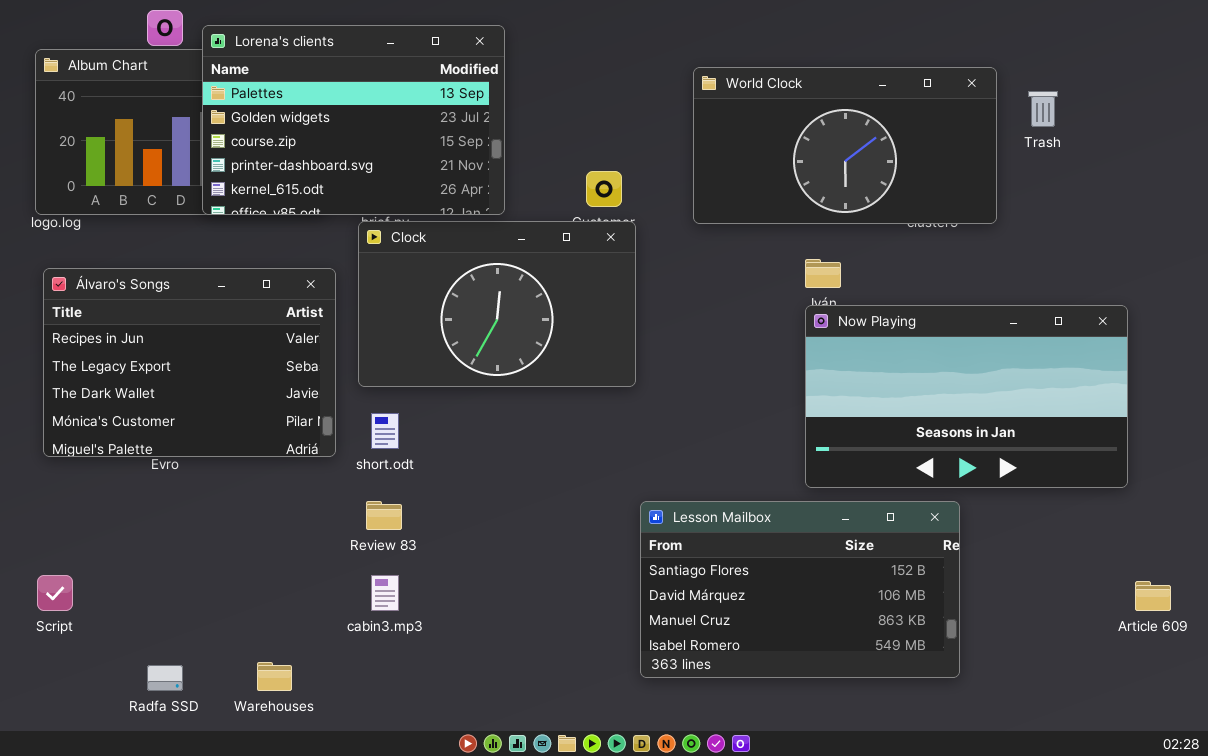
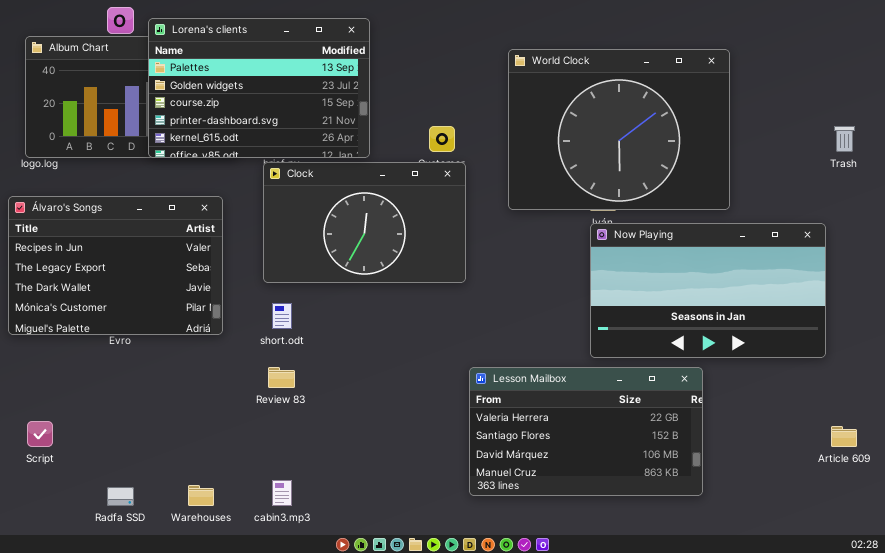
World Clock: [693,67,997,224] -> [508,49,730,210], resized
Trash: [1028,91,1058,127] -> [834,126,855,152], moved
Álvaro's Songs: [43,268,336,457] -> [8,196,223,335], moved
Lesson Mailbox: [640,501,960,678] -> [469,367,703,496], scrolled up 1 row
cabin3.mp3: [371,575,399,611] -> [272,480,292,506], moved

